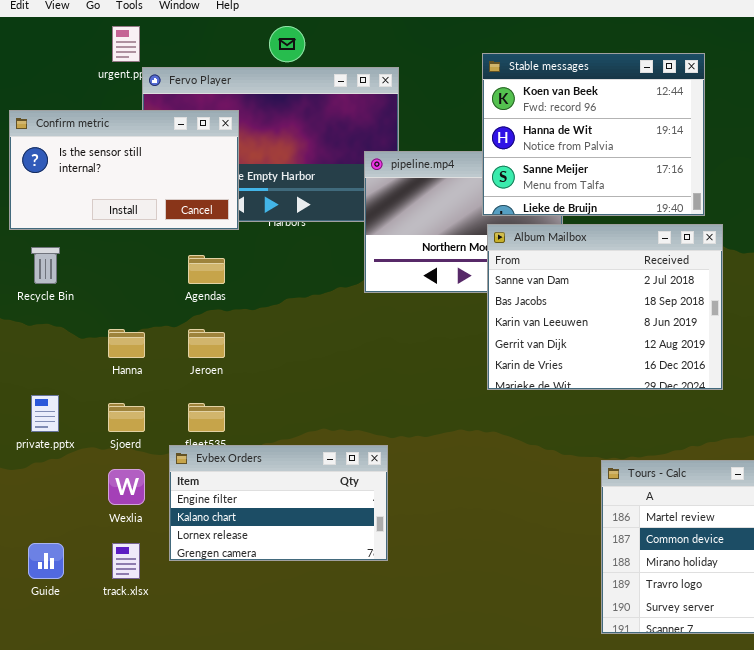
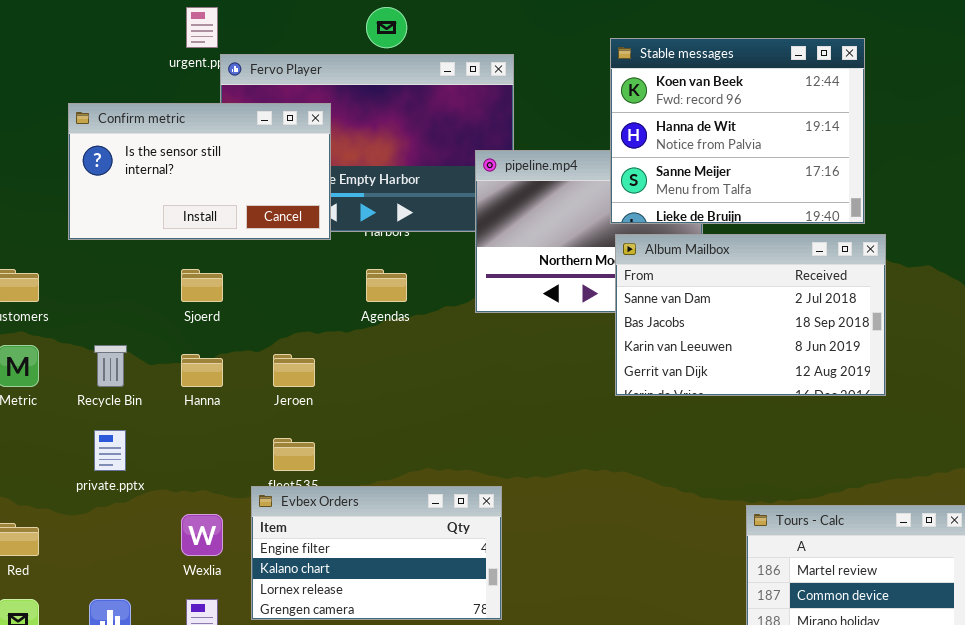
Album Mailbox: [487,224,723,390] -> [615,234,886,396], resized
Recycle Bin: [31,247,60,284] -> [94,345,127,387], moved
Agendas: [188,255,225,284] -> [366,269,407,302], moved
Sjoerd: [108,403,145,432] -> [181,269,223,302], moved

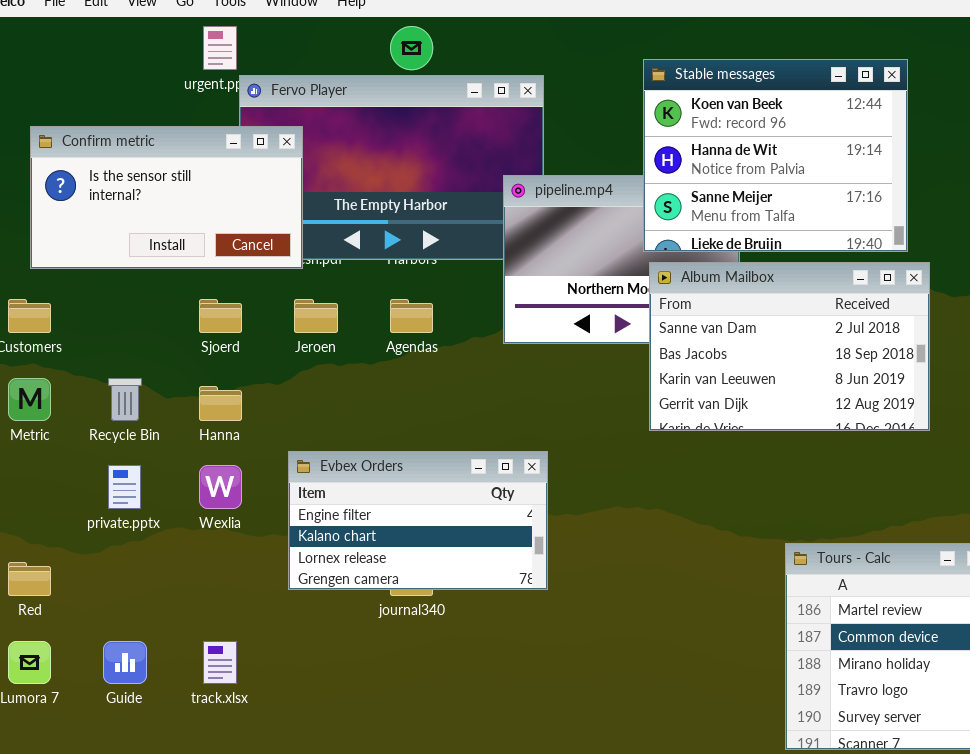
Confirm metric: [68,103,331,240] -> [30,126,303,269], moved
Jeroen: [273,354,315,387] -> [294,299,338,333], moved
Evbex Orders: [251,486,502,620] -> [288,451,548,590], moved
Wexlia: [181,514,223,556] -> [199,465,242,509], moved

